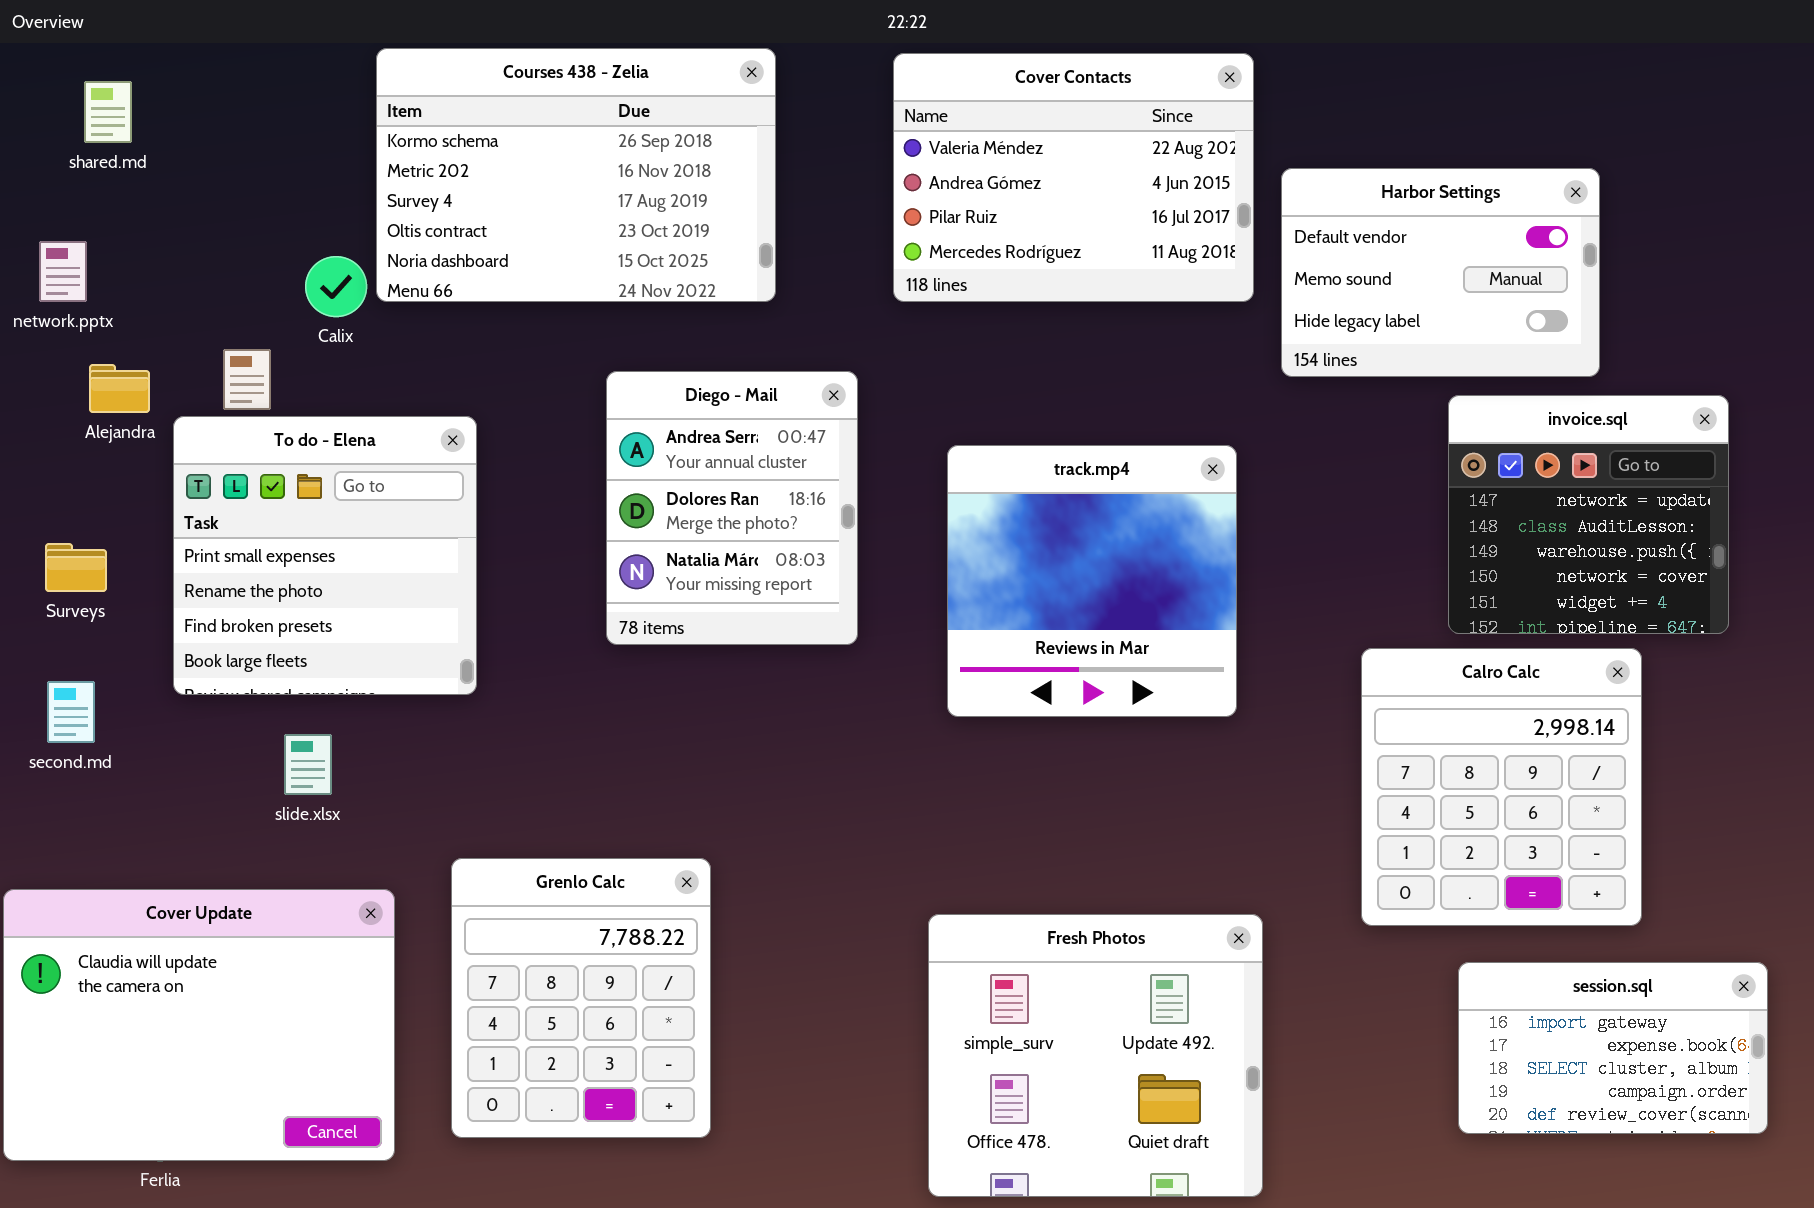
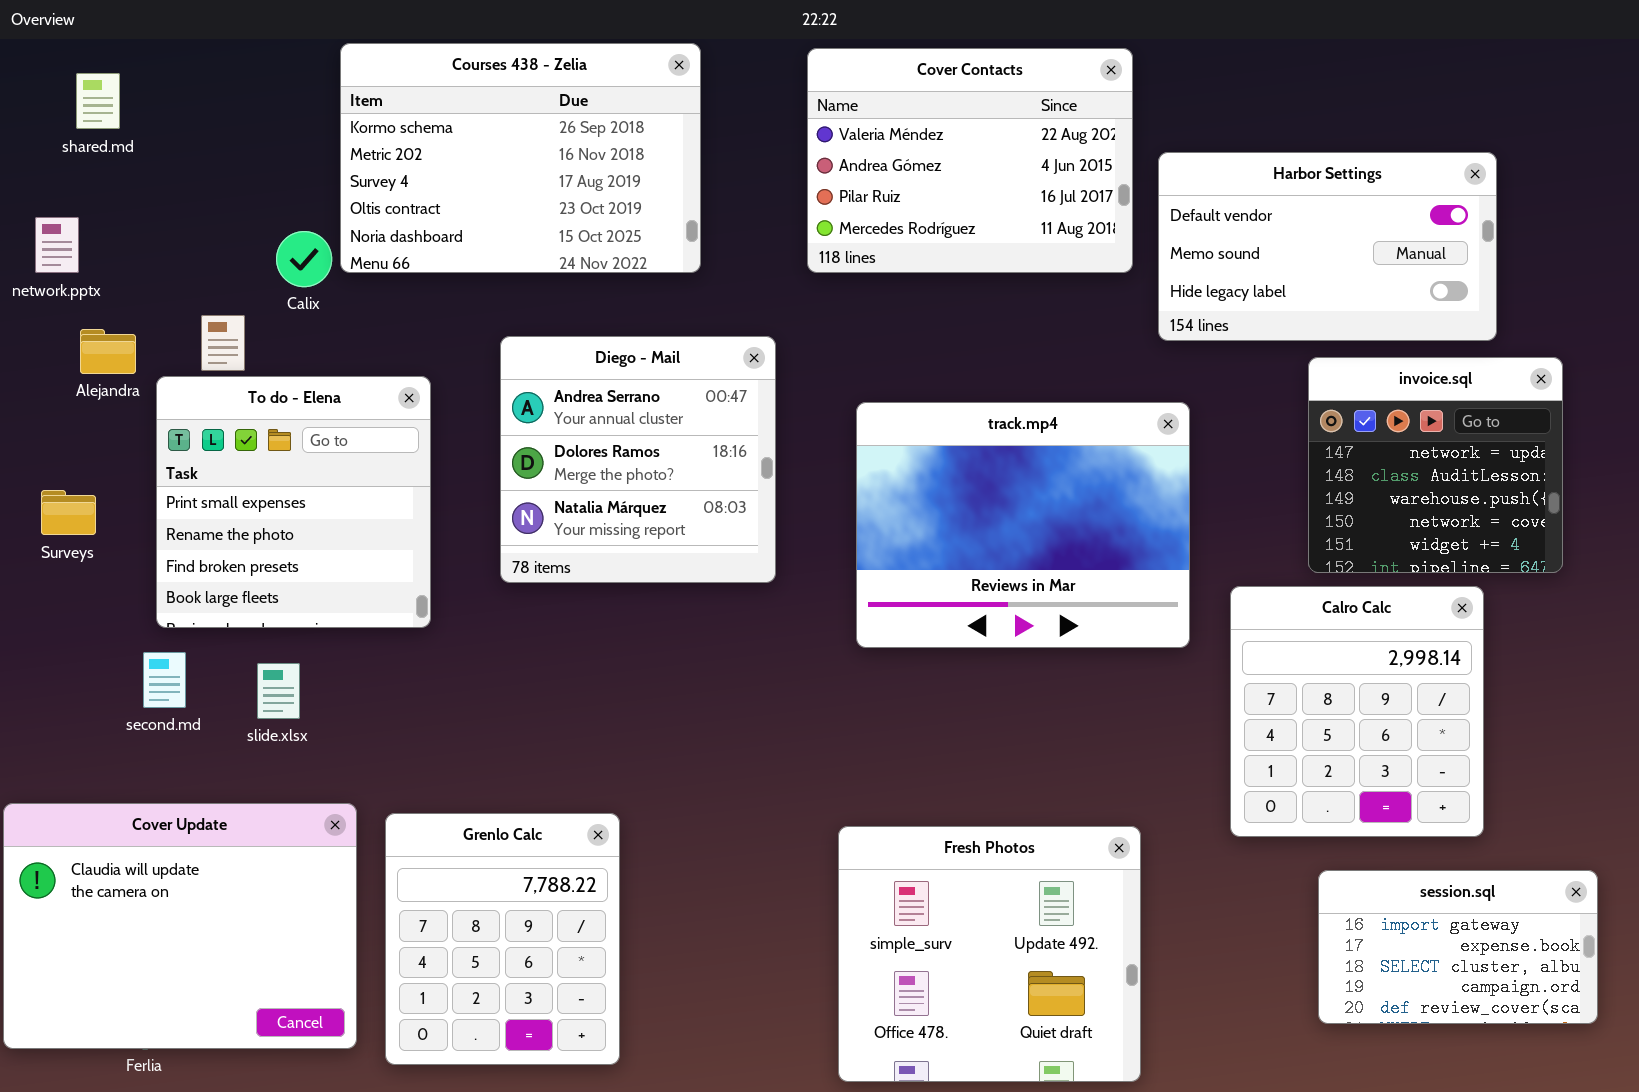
Harbor Settings: [1281,168,1600,377] -> [1158,152,1497,341], resized
Diego - Mail: [606,371,858,645] -> [500,336,776,583], resized
track.mp4: [947,445,1237,717] -> [856,402,1190,648], resized
second.md: [47,681,95,743] -> [143,652,186,708], moved
Grenlo Calc: [451,858,711,1138] -> [385,813,620,1065], moved

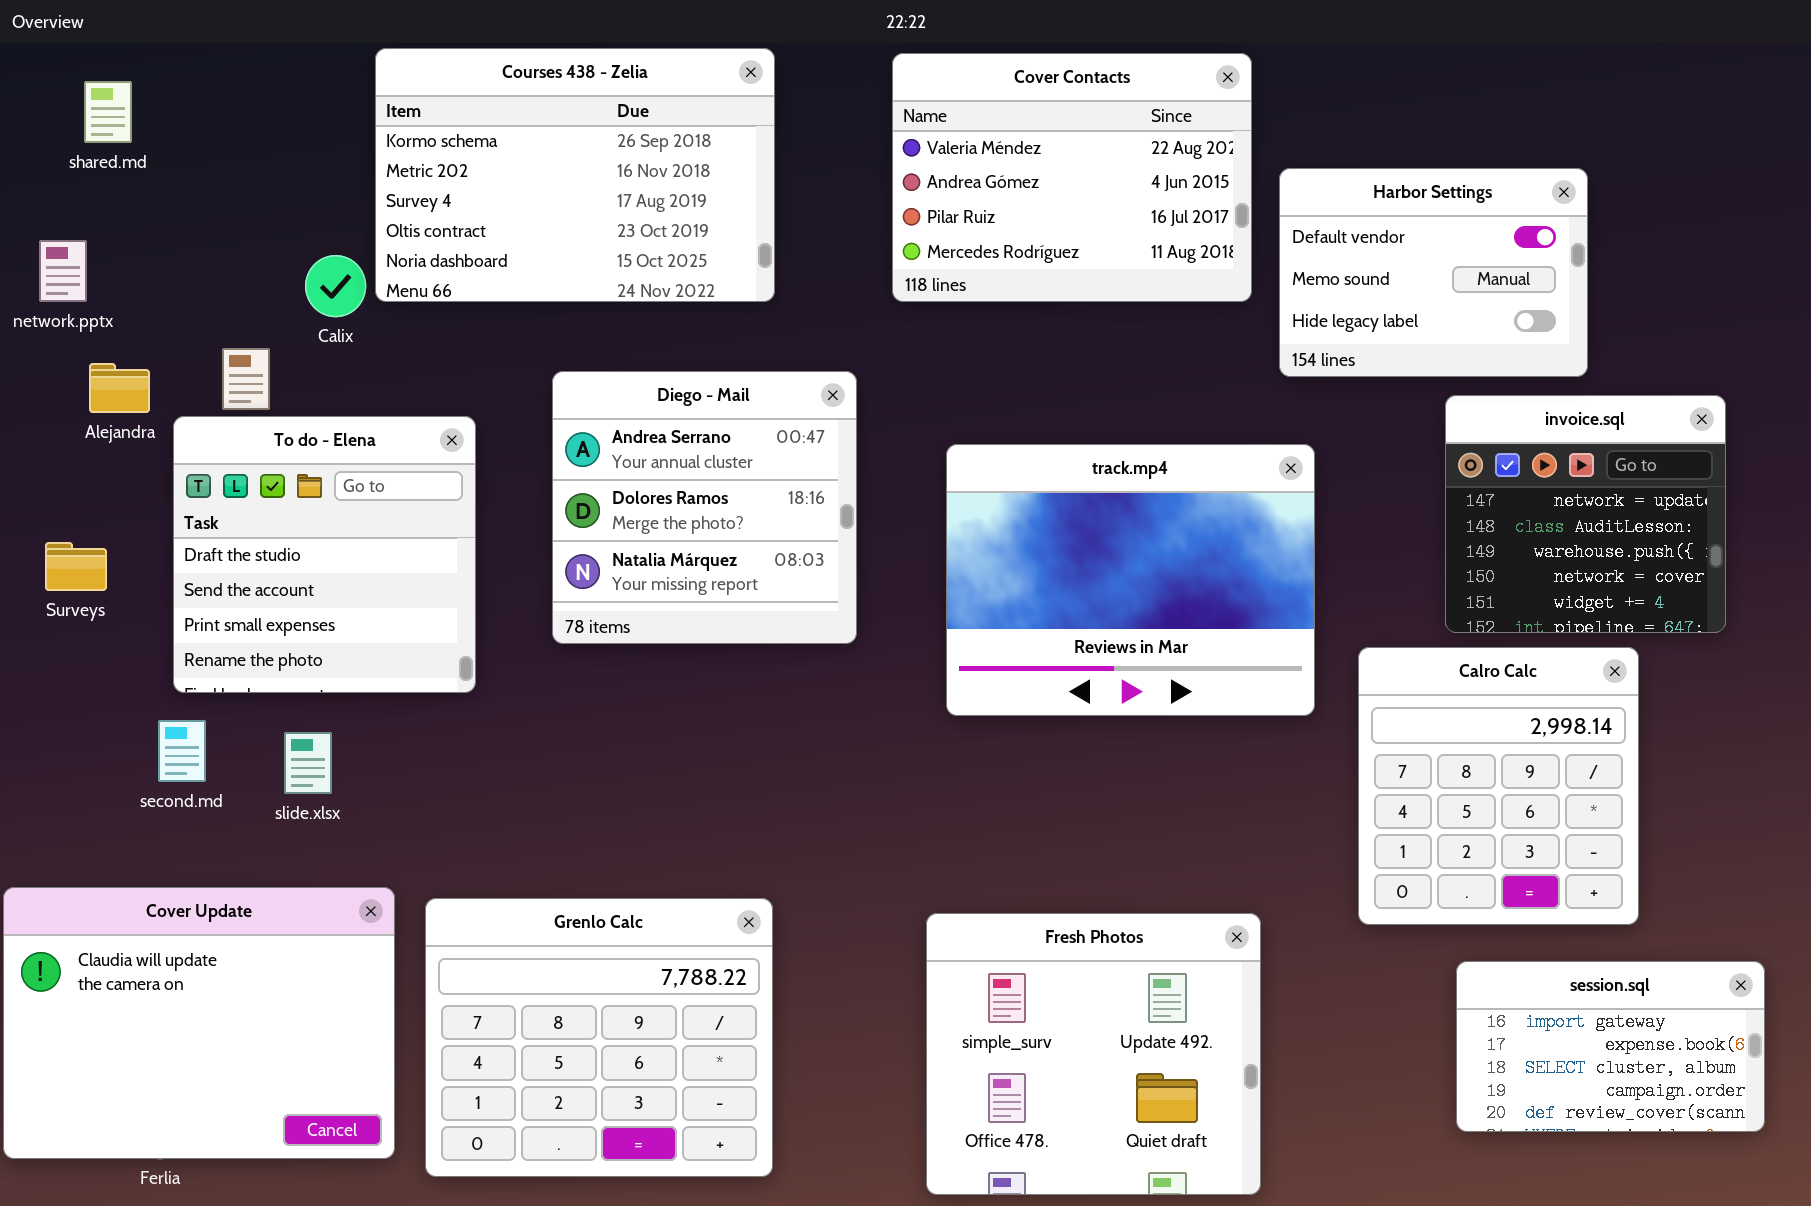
Harbor Settings: [1158,152,1497,341] -> [1279,168,1588,377], resized
To do - Elena: [156,376,431,628] -> [173,416,476,693], scrolled up 2 rows
Grenlo Calc: [385,813,620,1065] -> [425,898,773,1177], resized

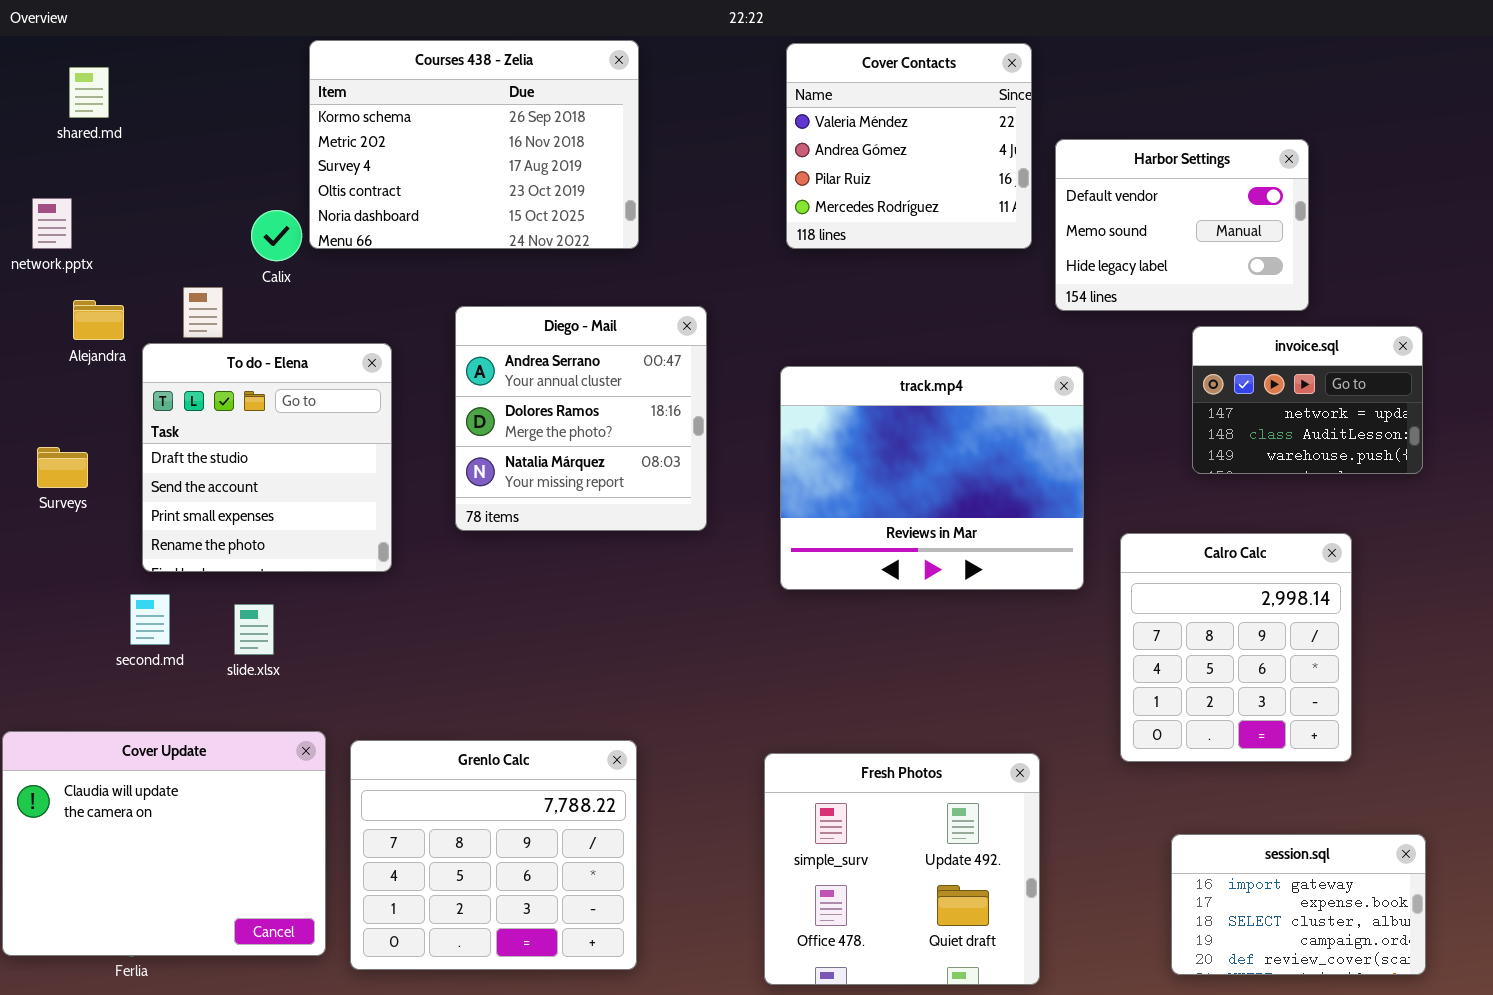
Cover Contacts: [892,53,1252,302] -> [786,43,1032,249], resized
invoice.sql: [1445,395,1726,633] -> [1192,326,1423,474], resized
session.sql: [1456,961,1765,1132] -> [1171,834,1426,975], moved

